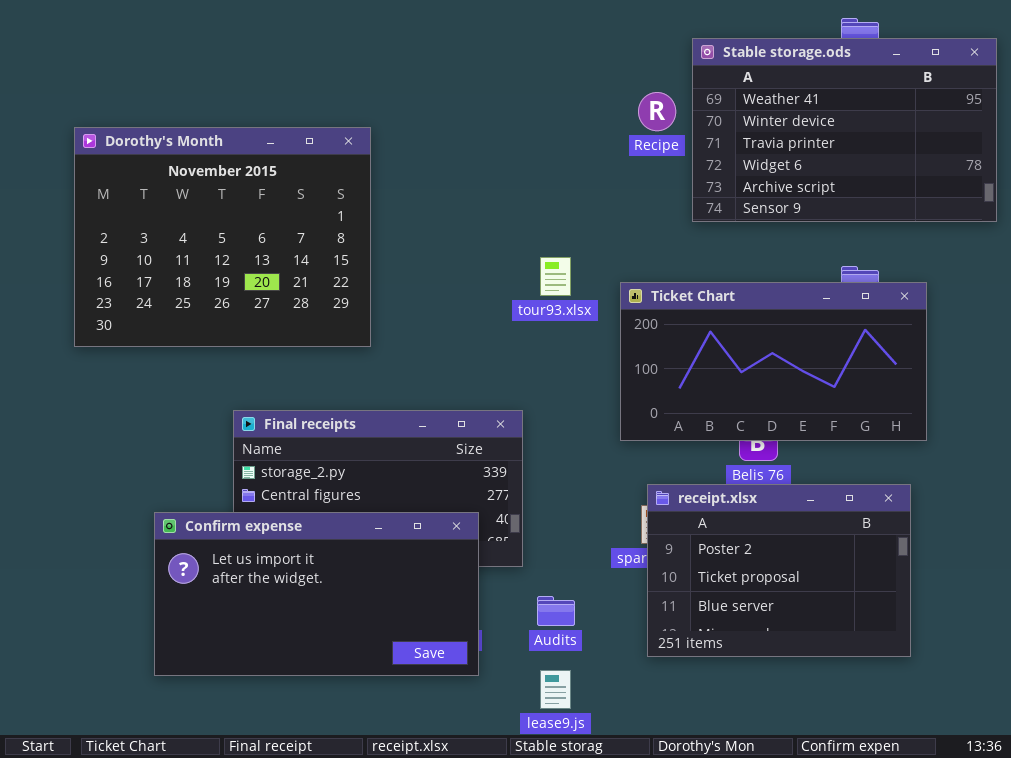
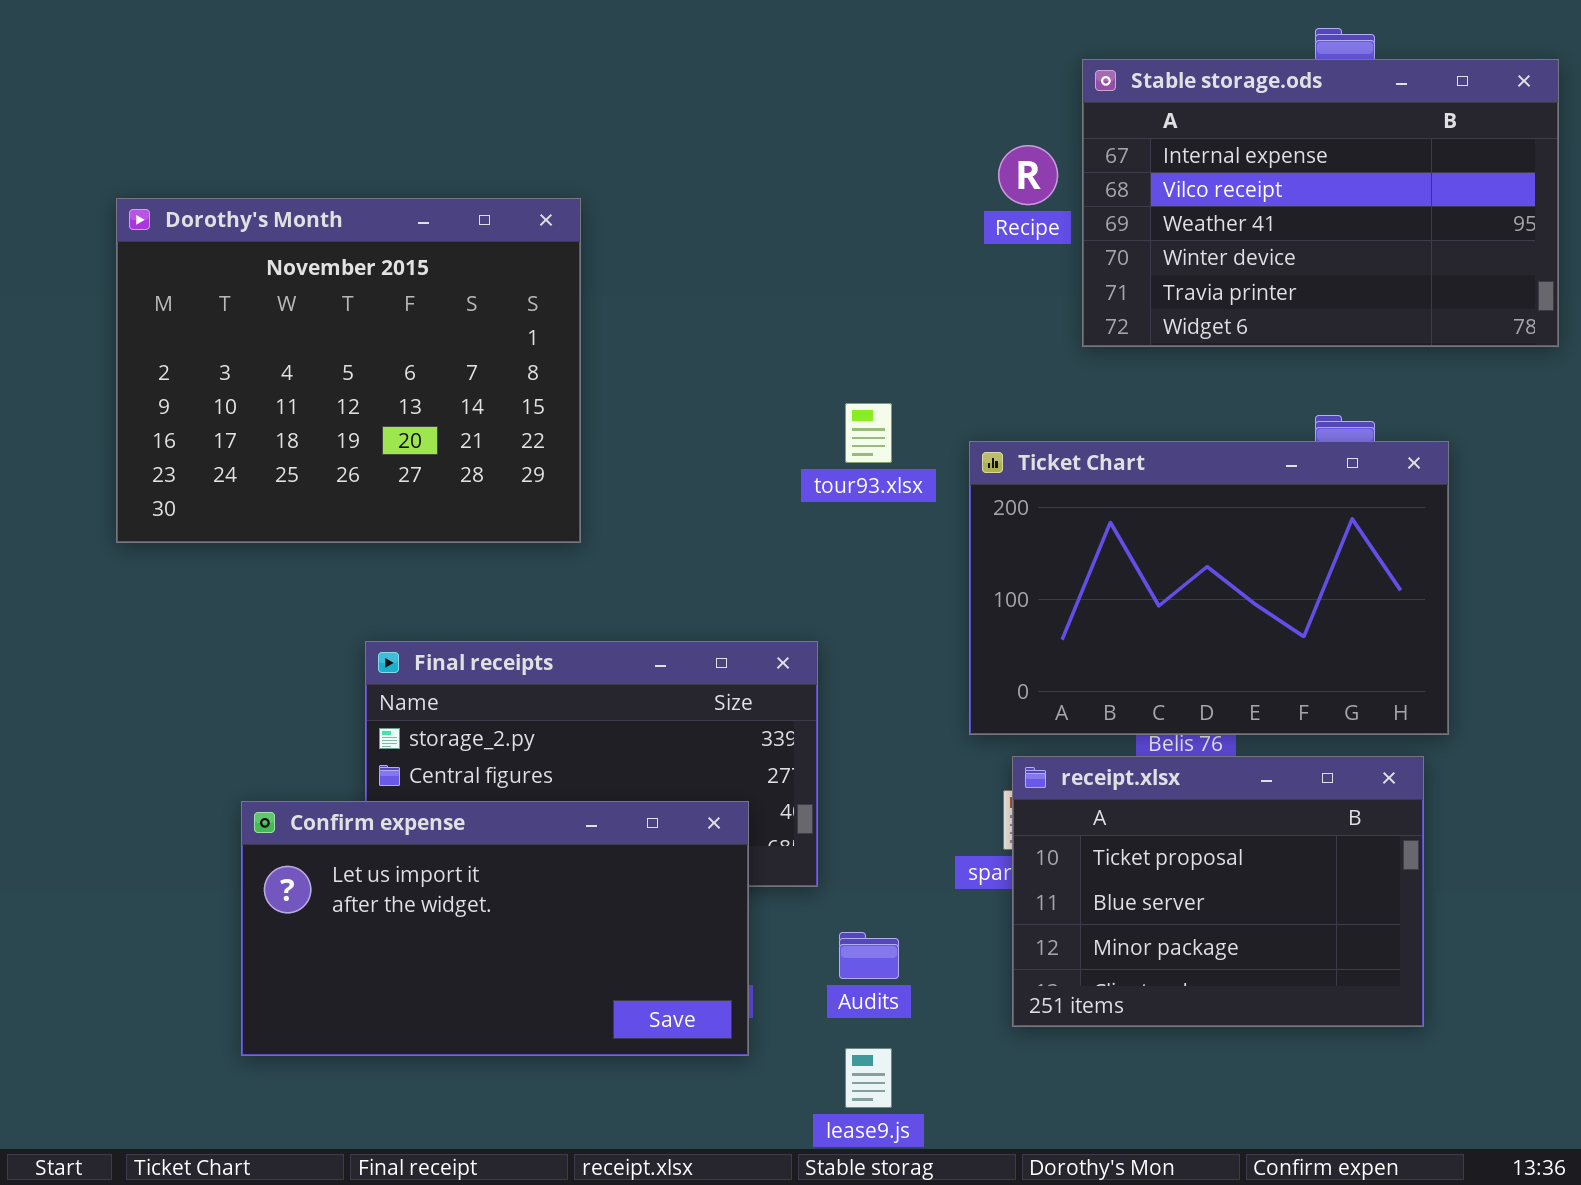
Stable storage.ods: [692,38,997,222] -> [1082,59,1559,347], scrolled up 2 rows
Ticket Chart: [620,282,927,441] -> [969,441,1449,735], resized
receipt.xlsx: [647,484,911,657] -> [1012,756,1424,1027], scrolled down 1 row

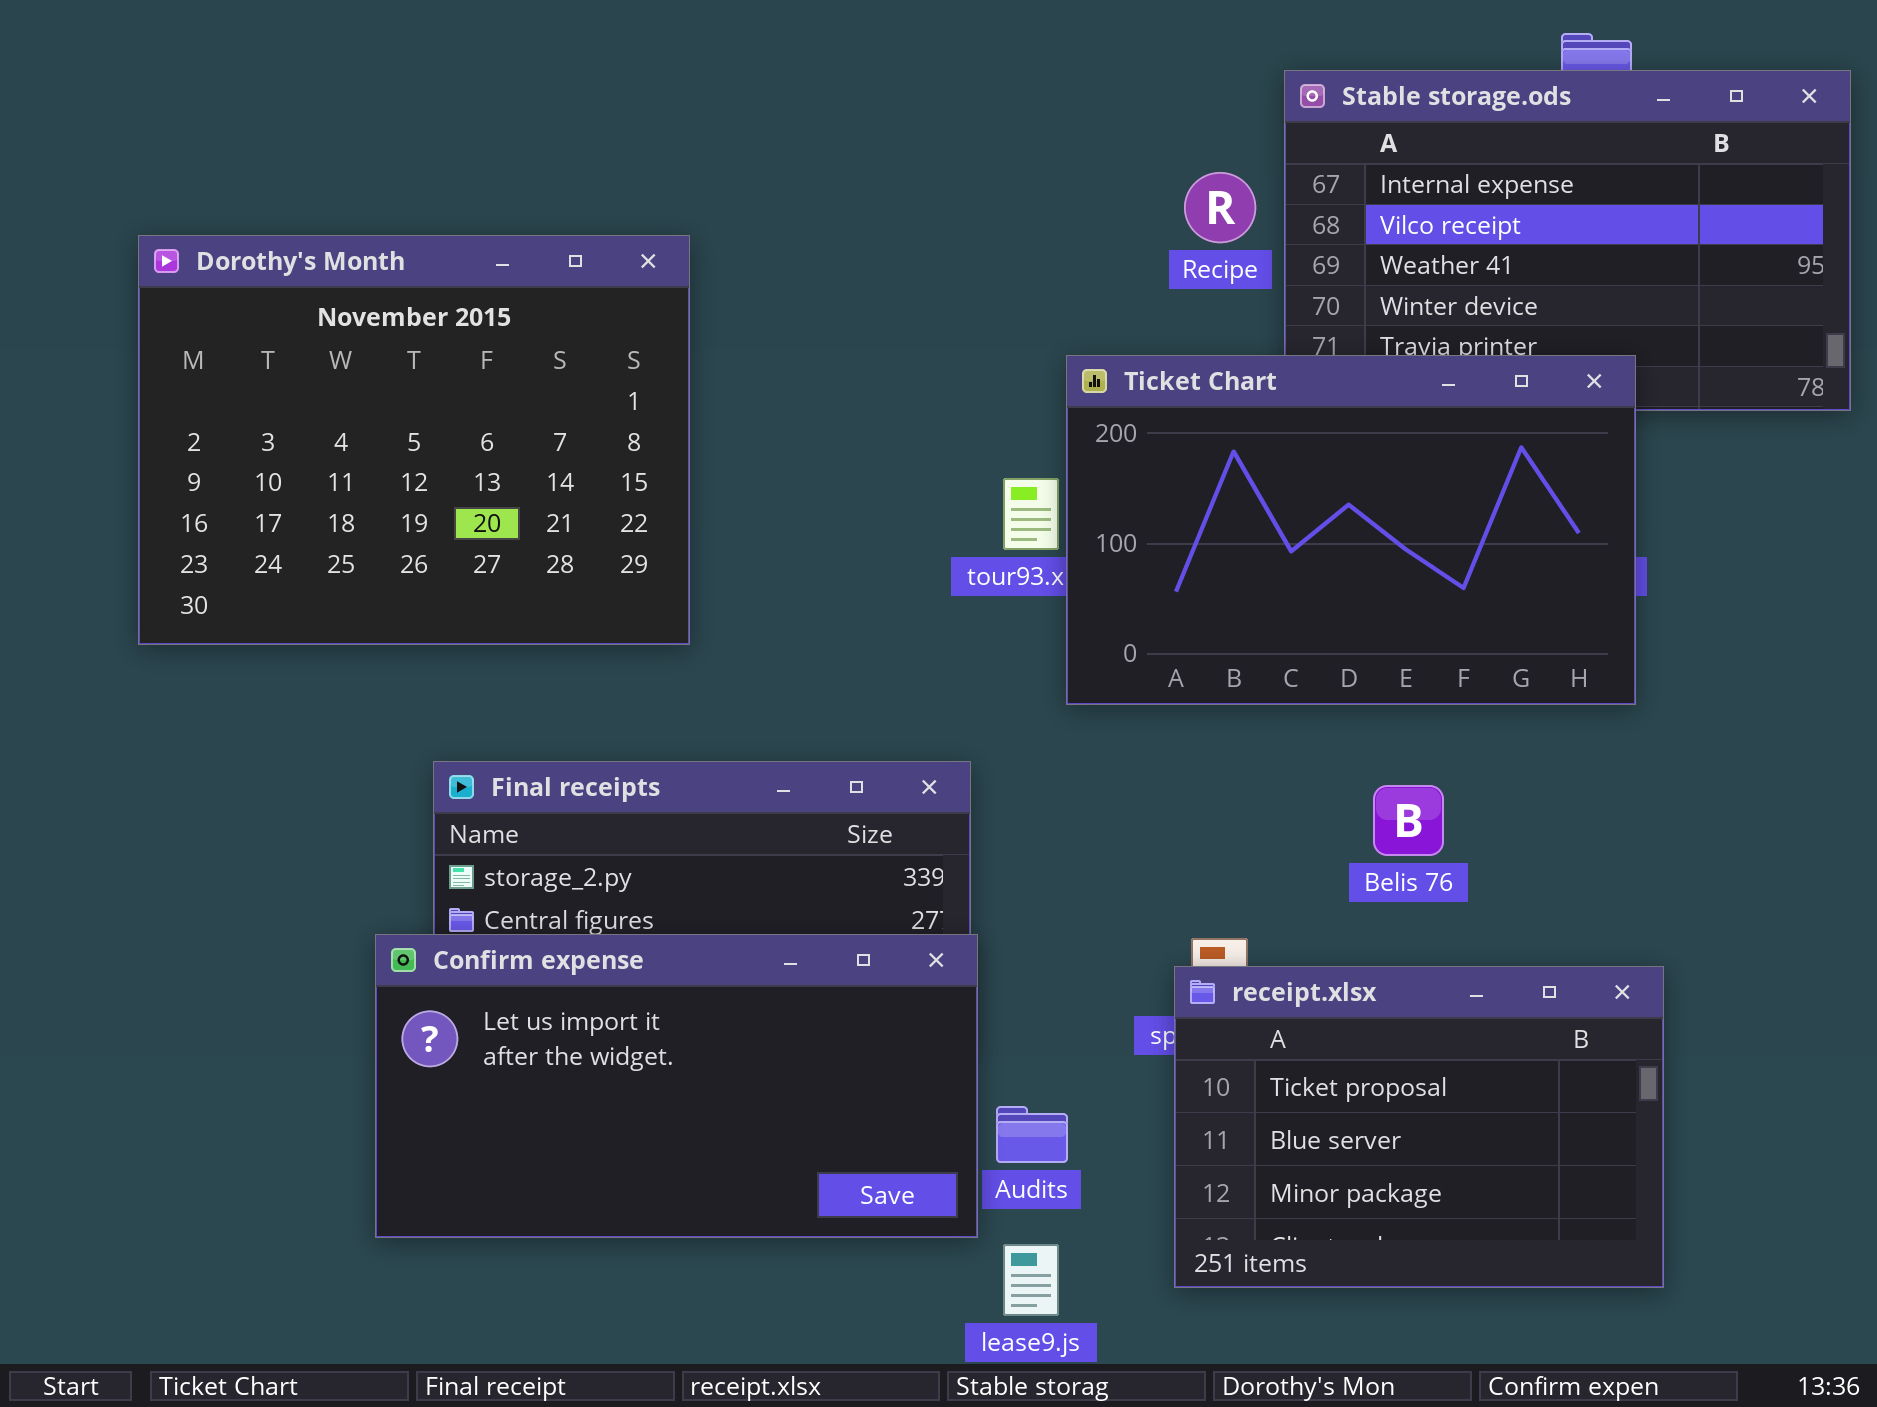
Ticket Chart: [969,441,1449,735] -> [1066,355,1636,705], moved
receipt.xlsx: [1012,756,1424,1027] -> [1174,966,1664,1288], moved
Confirm expense: [241,801,749,1056] -> [375,934,978,1238], moved

